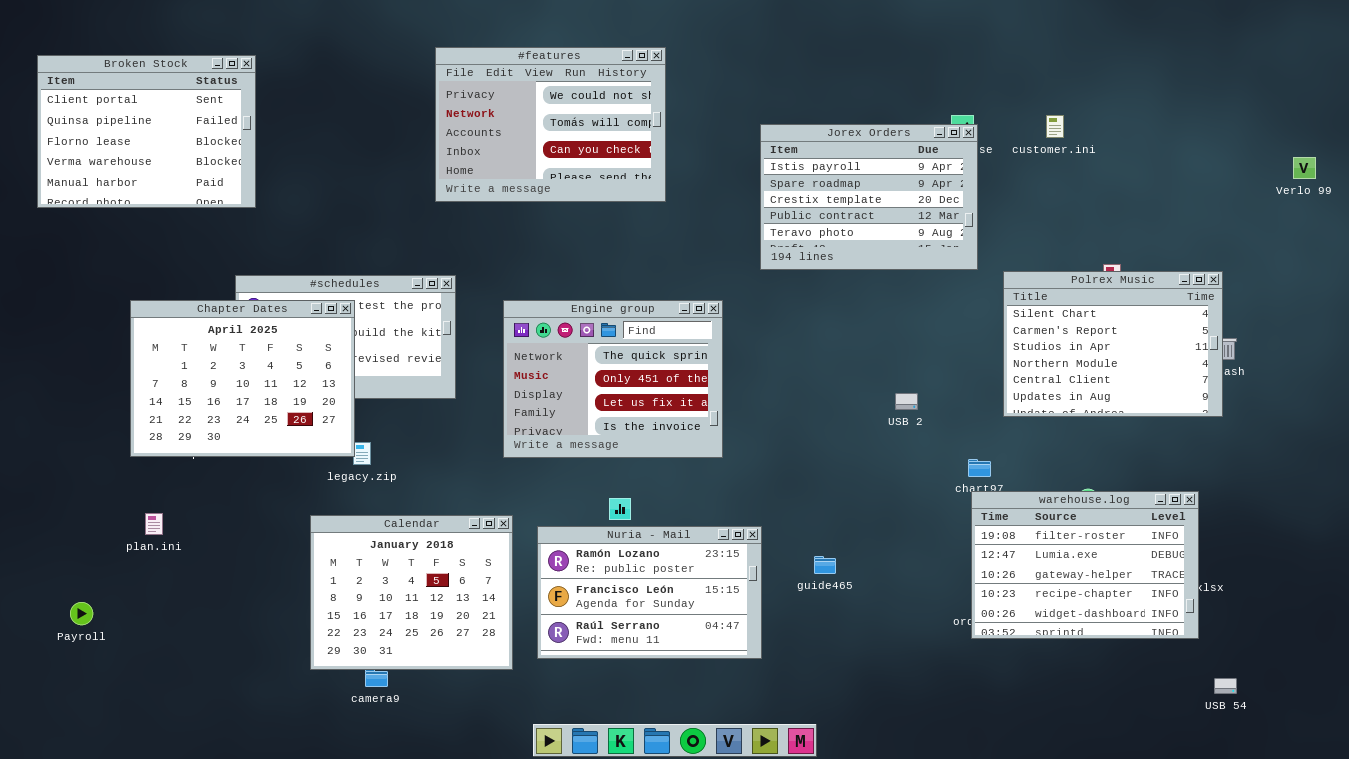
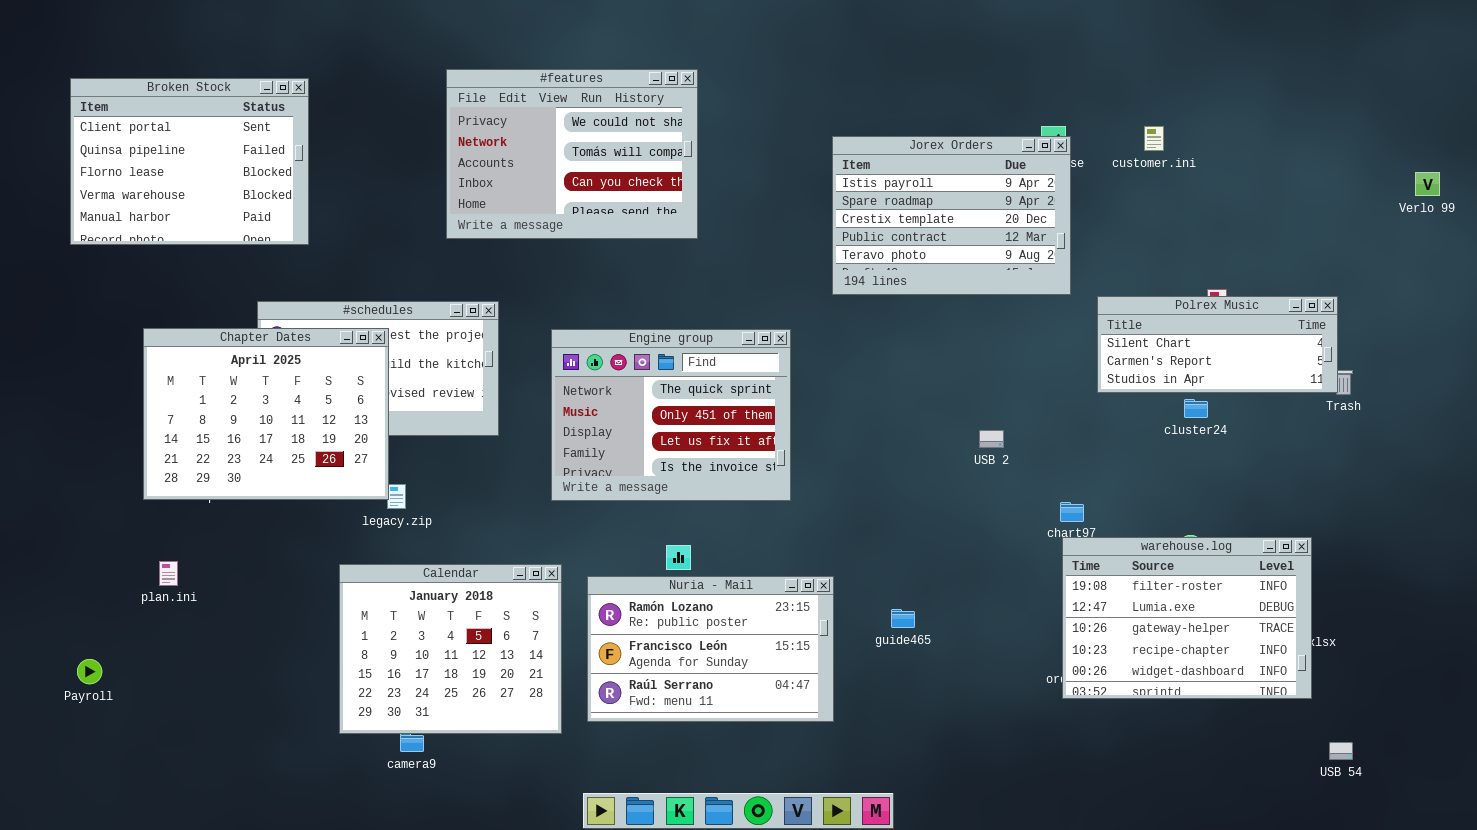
#features: [435,47,666,202] -> [446,69,698,239], moved
Broken Stock: [37,55,256,208] -> [70,78,309,245], moved
Polrex Music: [1003,271,1223,417] -> [1097,296,1338,393], resized

